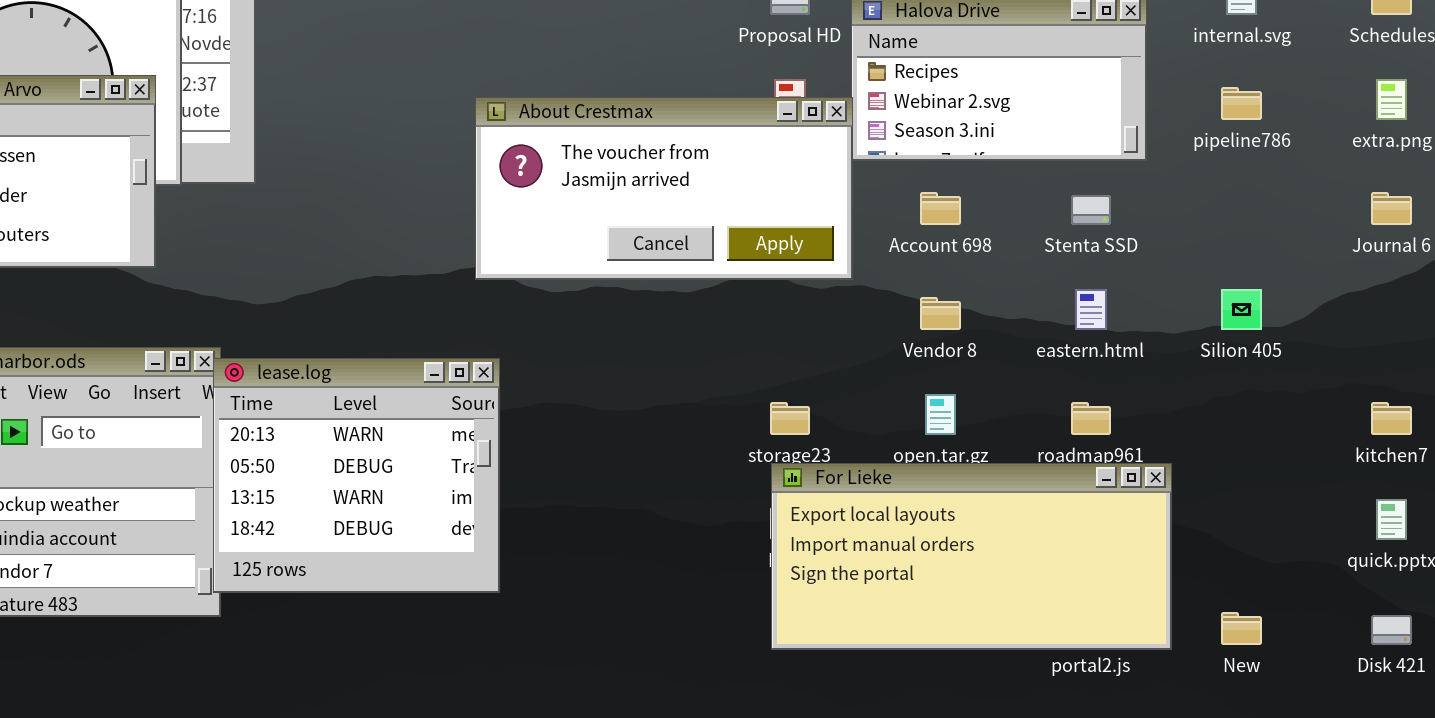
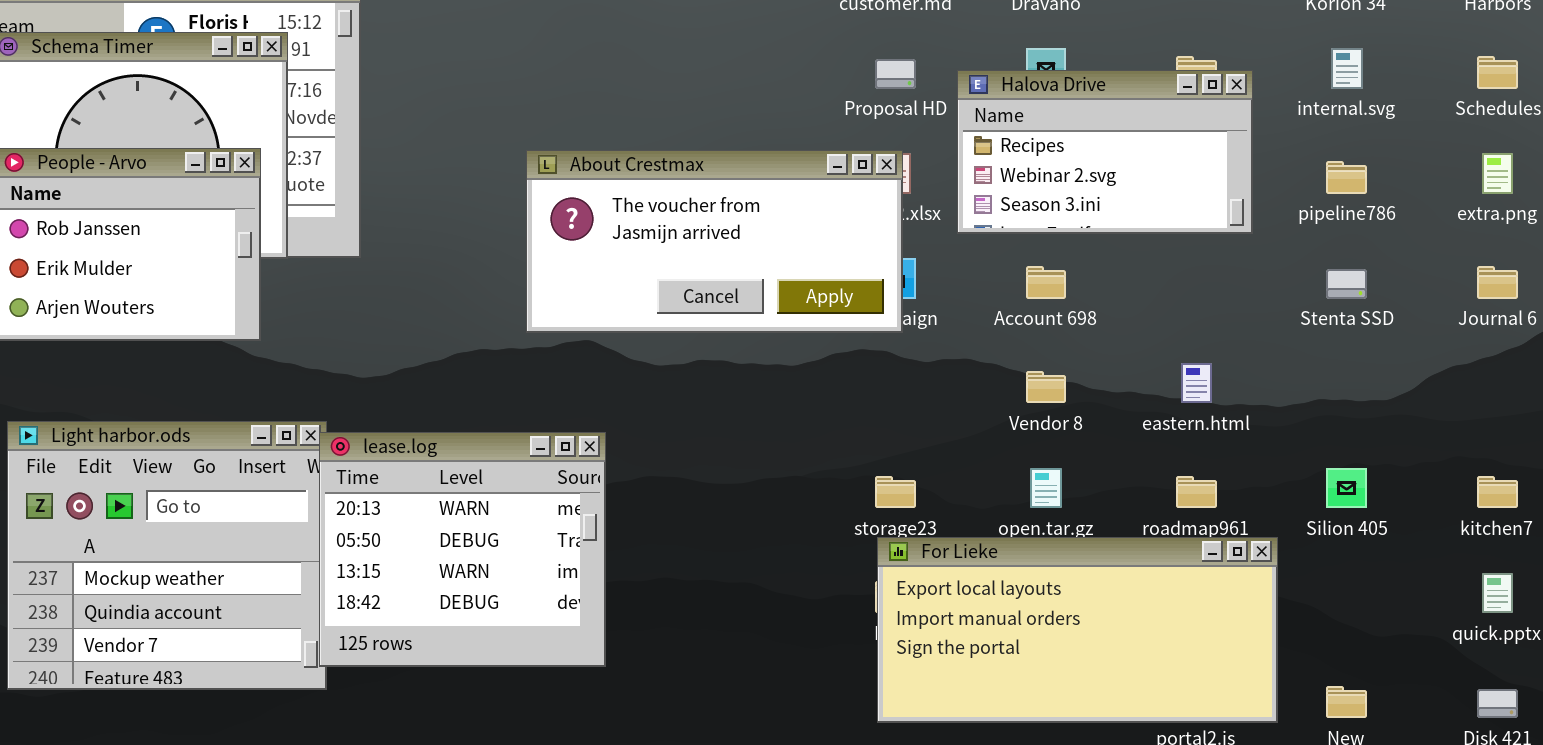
About Crestmax: [475,97,853,280] -> [526,150,903,333], moved
Stenta SSD: [1071,195,1111,225] -> [1326,269,1367,299], moved
Silion 405: [1221,289,1262,330] -> [1326,468,1367,508], moved

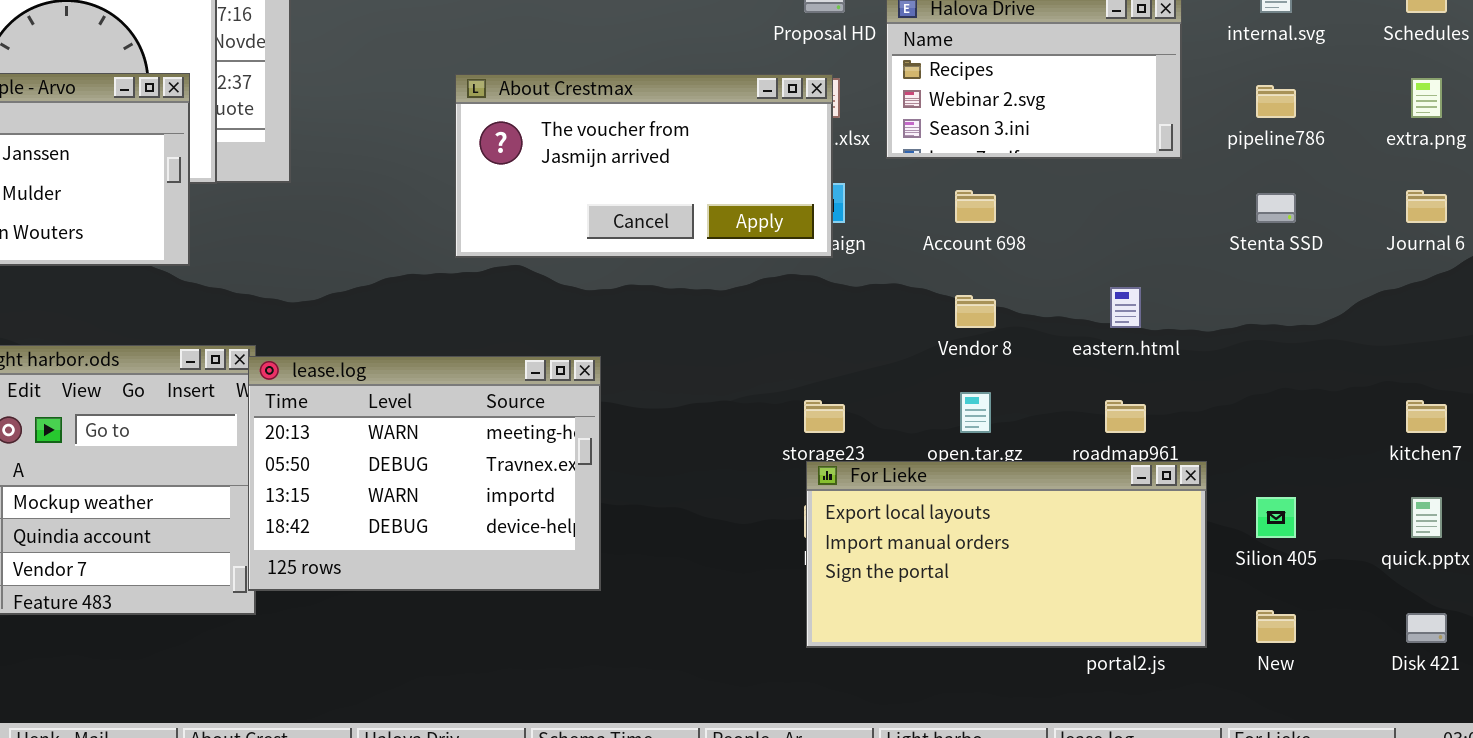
lease.log: [319,432,606,667] -> [248,356,601,591], resized
Silion 405: [1326,468,1367,508] -> [1256,497,1296,538], moved

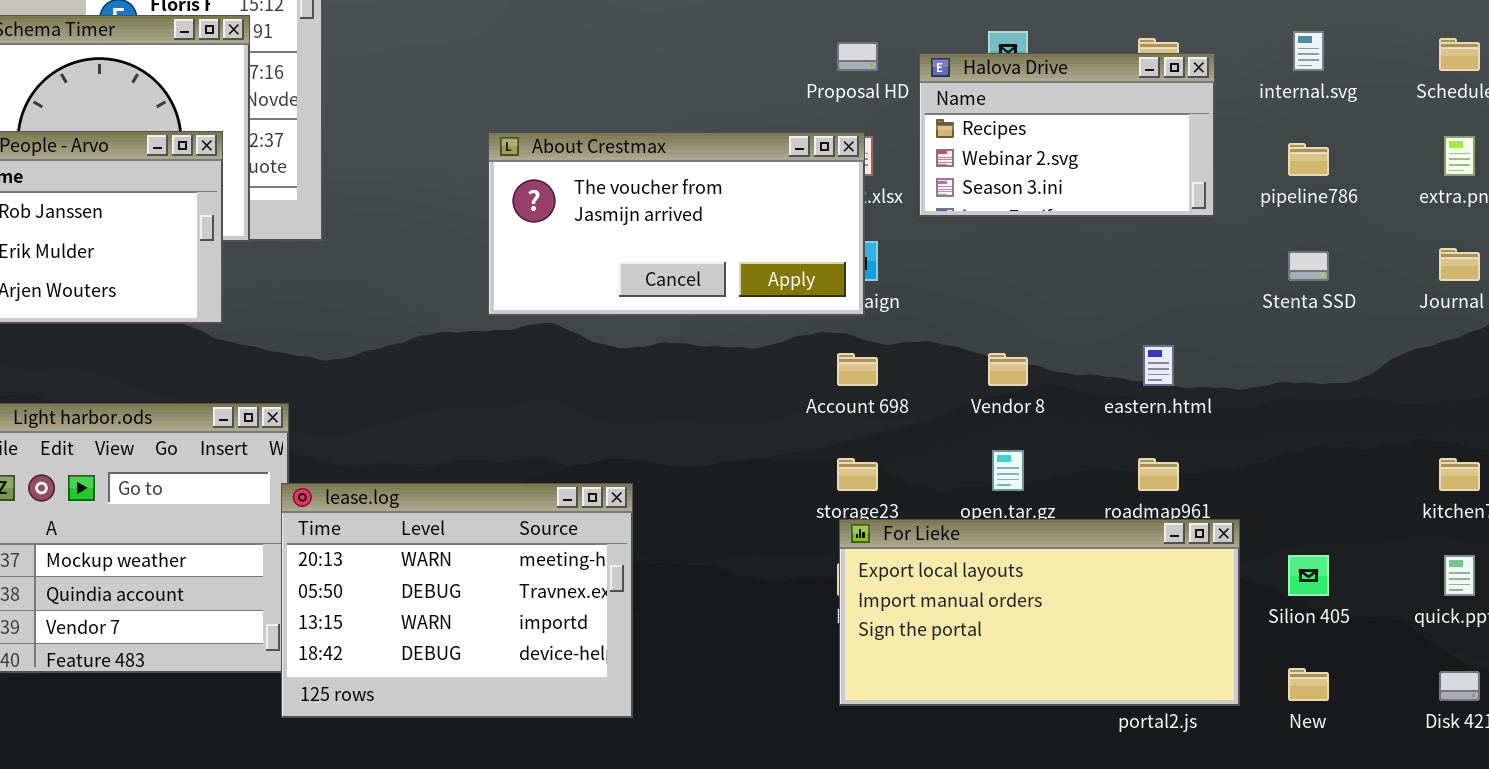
Account 698: [955,190,996,223] -> [837,353,878,386], moved
lease.log: [248,356,601,591] -> [281,483,633,718], moved

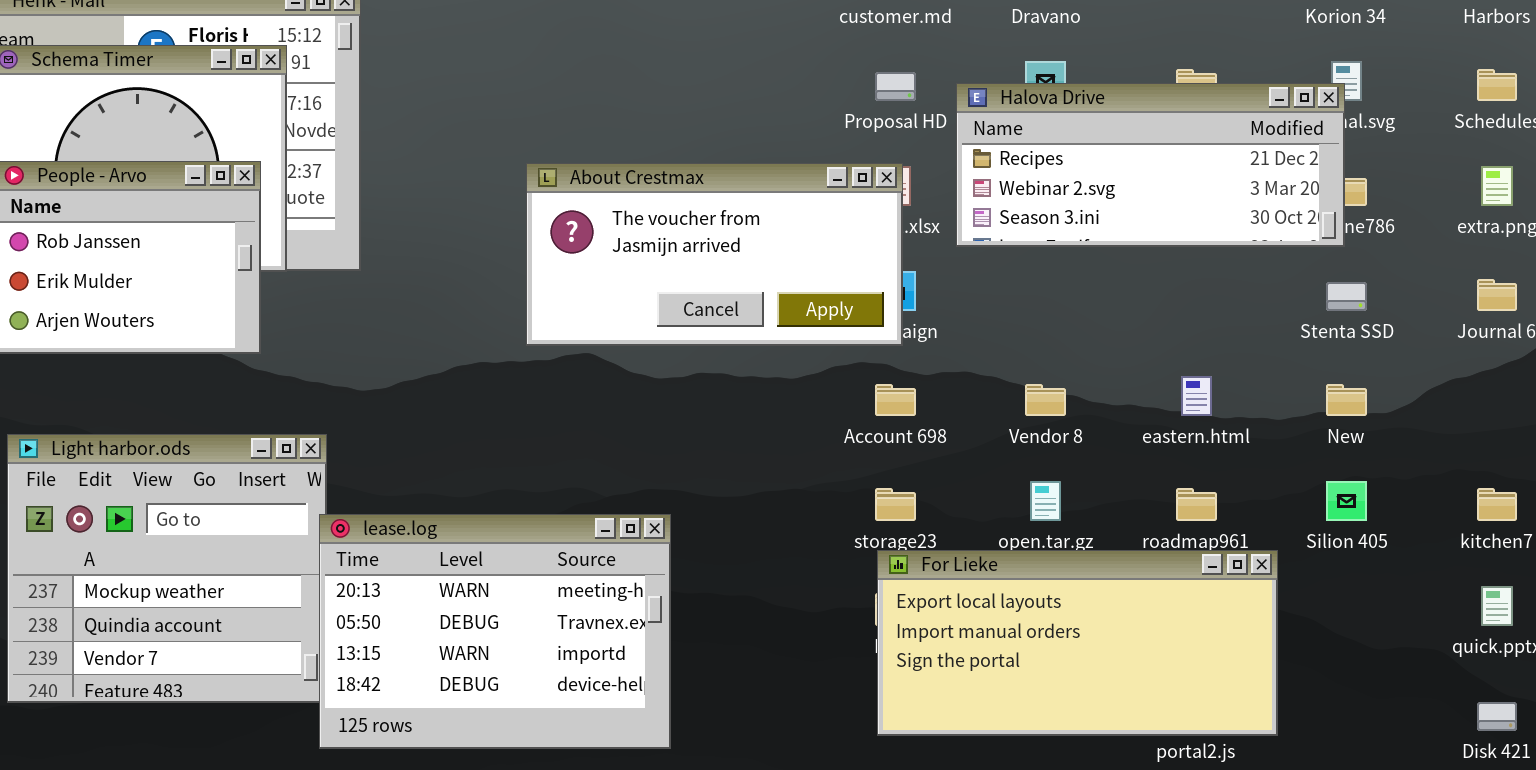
Halova Drive: [919,53,1215,217] -> [956,83,1345,247], resized
Silion 405: [1288,555,1329,596] -> [1326,481,1367,521], moved
New: [1288,668,1329,701] -> [1326,384,1367,416], moved

